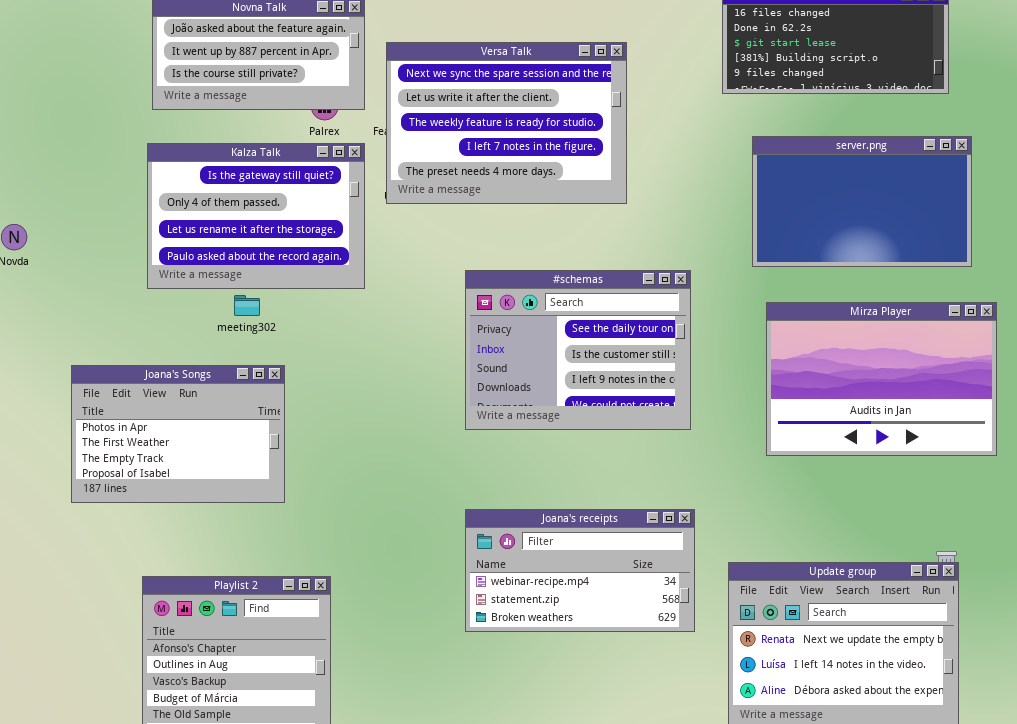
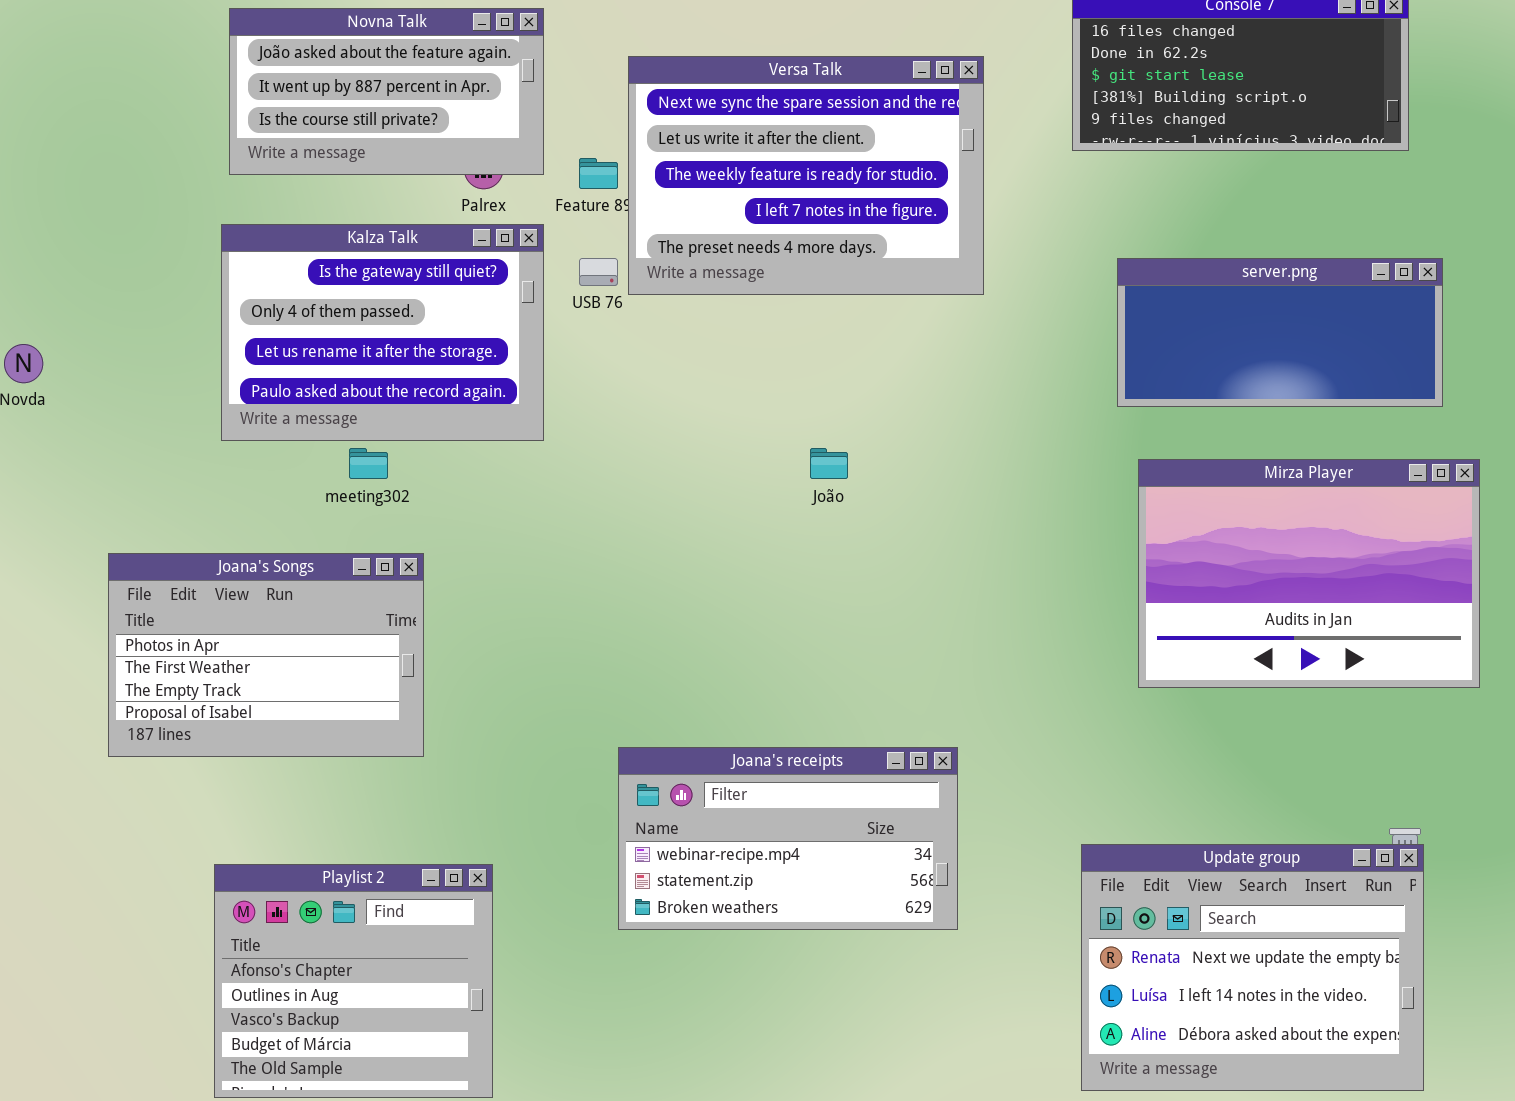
Versa Talk: [386,42,627,204] -> [628,56,984,295], moved
server.png: [752,136,972,267] -> [1117,258,1443,407], resized
#schemas: [465,270,691,430] -> none, closed
Joana's receipts: [465,509,695,632] -> [618,747,958,930], moved

